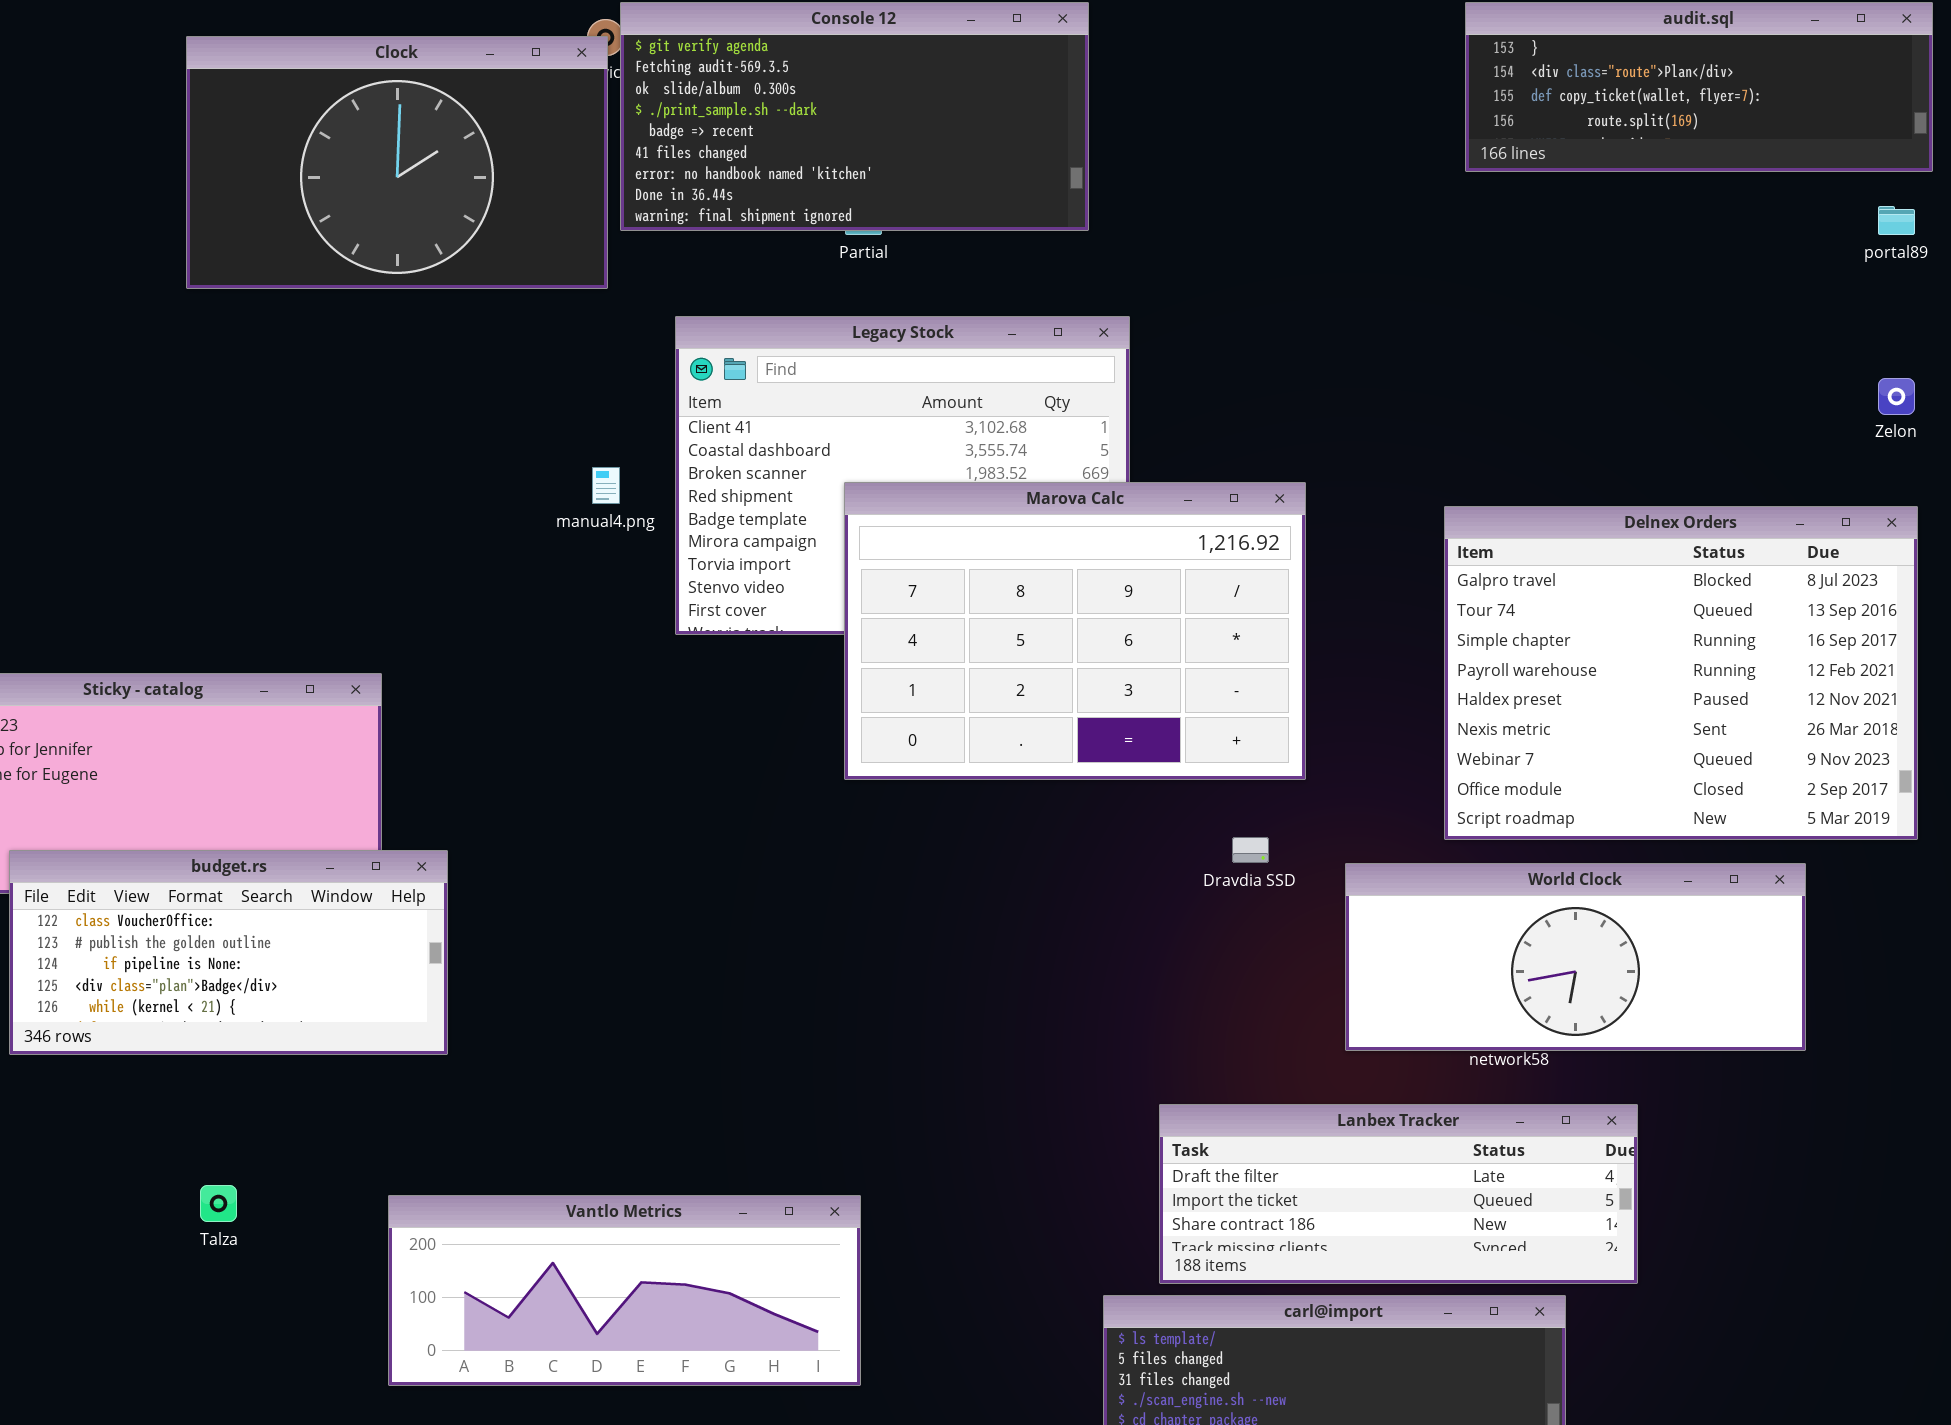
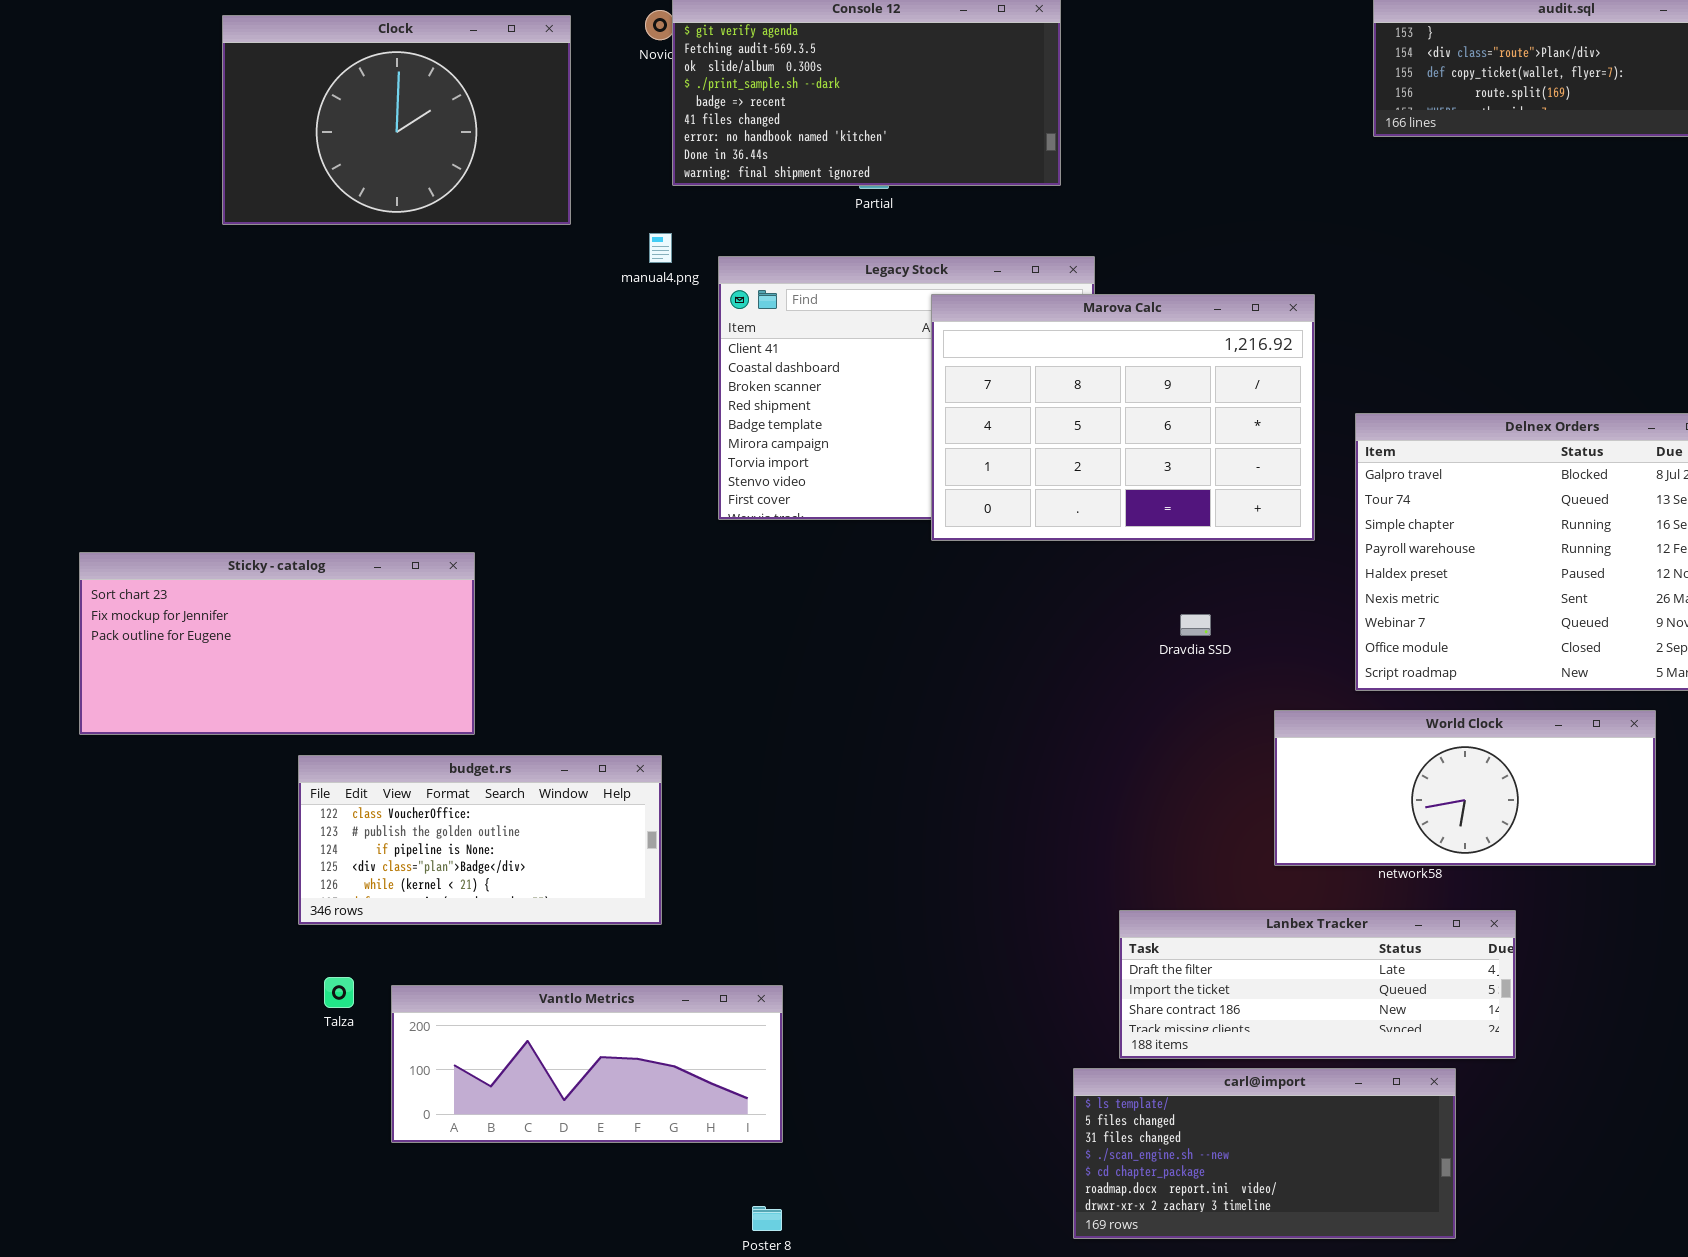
Clock: [186,36,608,289] -> [222,15,571,225], moved
manual4.png: [592,467,620,504] -> [649,233,672,263], moved
Marova Calc: [844,482,1306,780] -> [931,294,1315,541], moved
Dravdia SSD: [1232,837,1269,863] -> [1180,614,1211,636], moved
budget.rs: [9,850,448,1055] -> [298,755,662,925], moved
Vantlo Metrics: [388,1195,861,1386] -> [391,985,783,1143], moved

